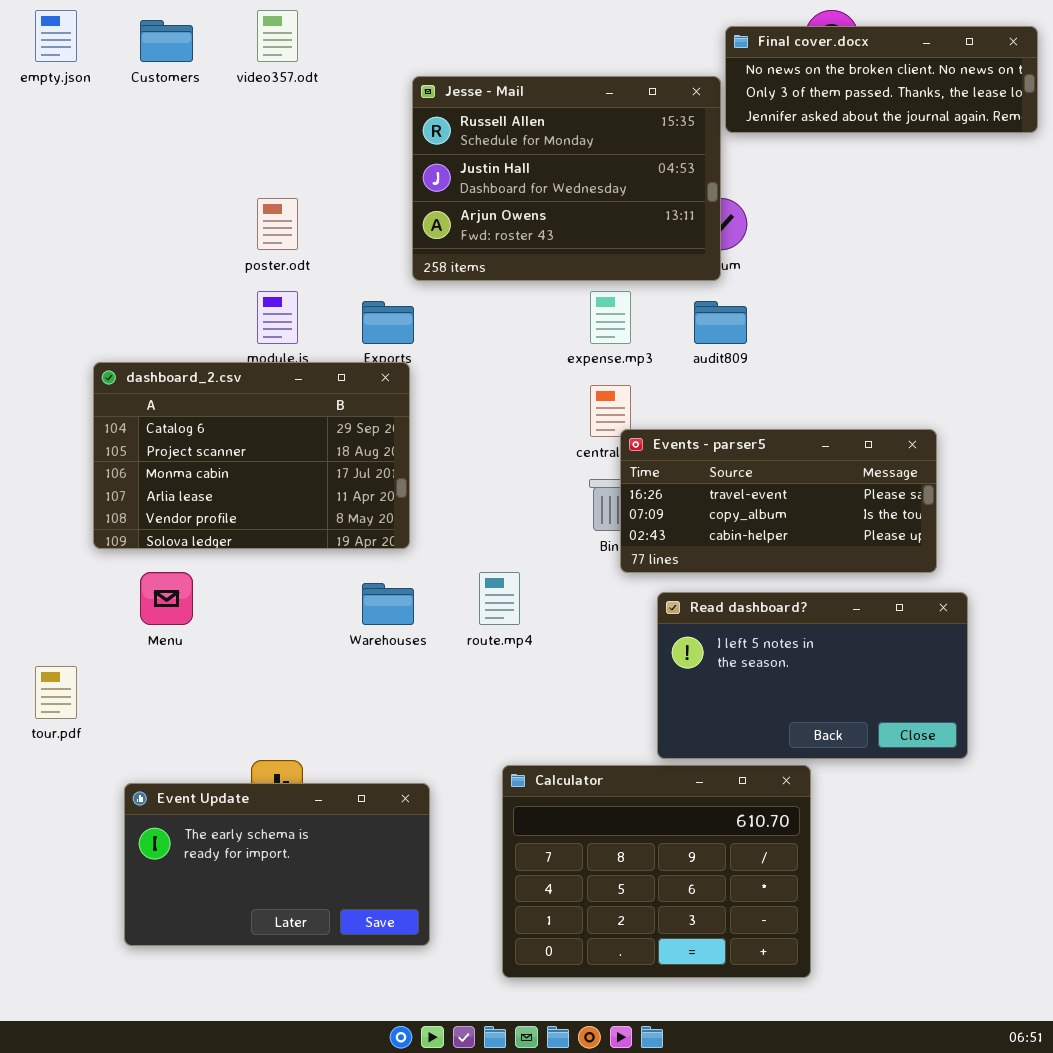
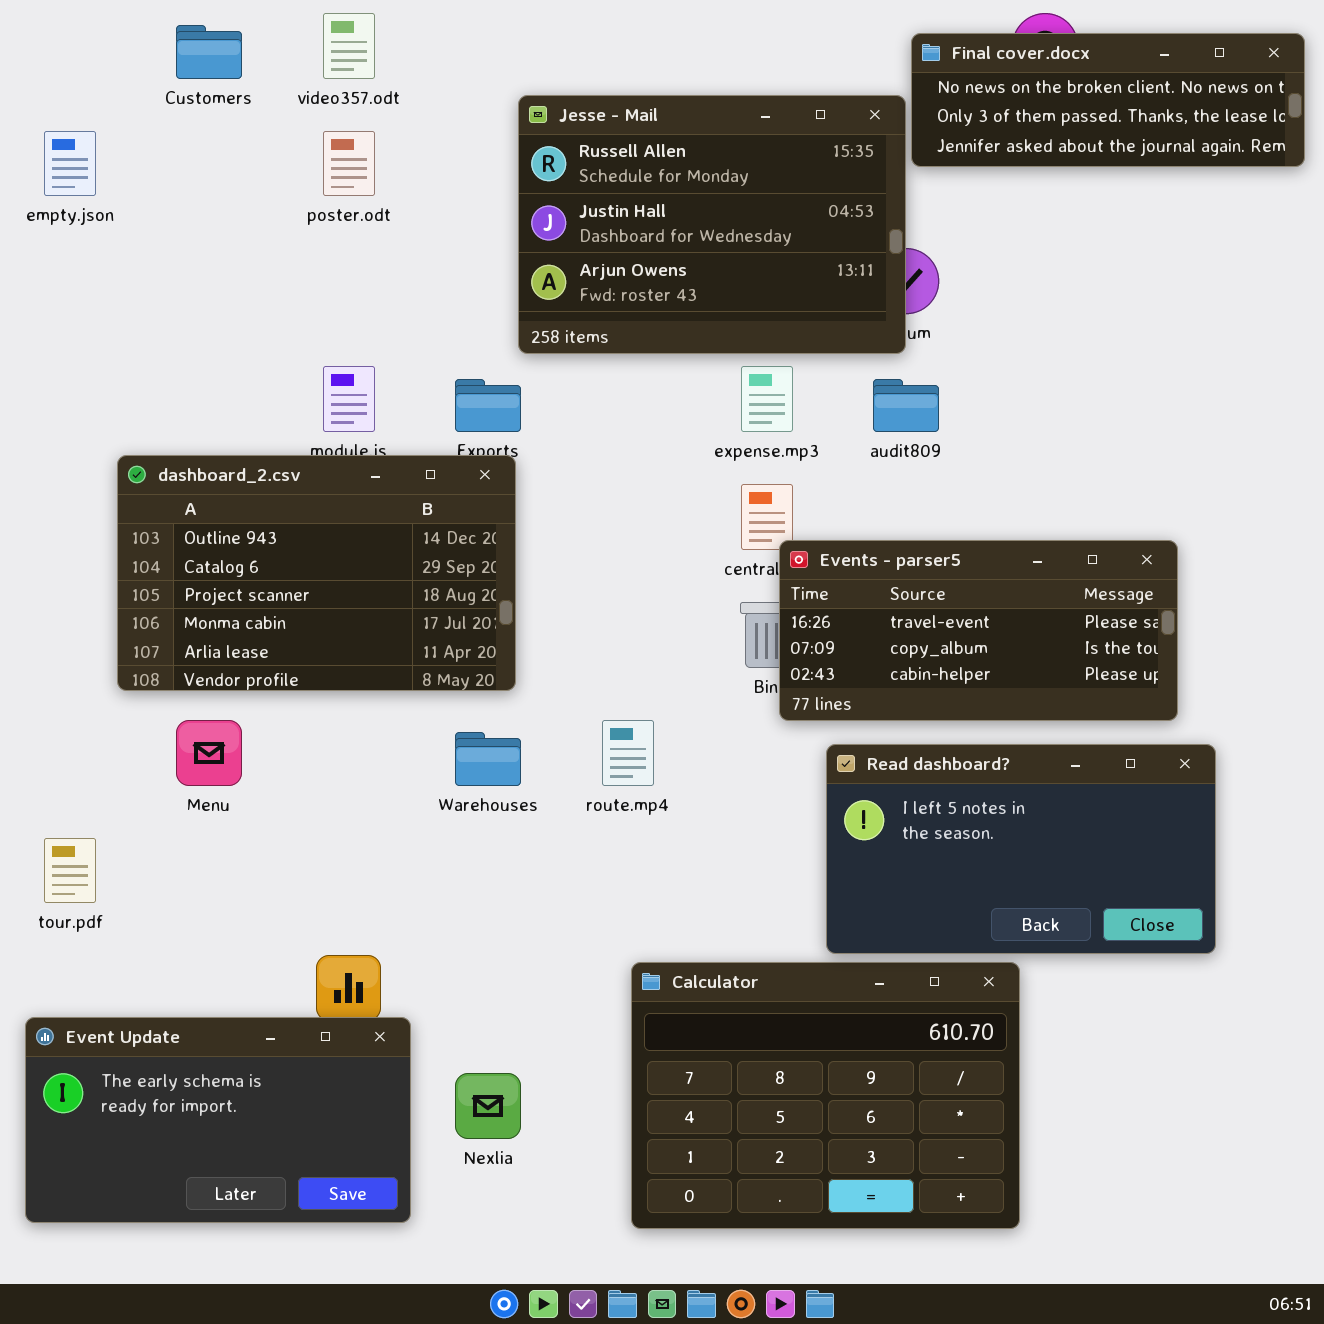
empty.json: [35,10,77,62] -> [44,131,96,196], moved
poster.odt: [257,198,298,250] -> [323,131,375,196], moved
dashboard_2.csv: [93,362,410,549] -> [117,455,516,691], scrolled up 1 row
Event Update: [124,783,430,946] -> [25,1017,411,1223], moved

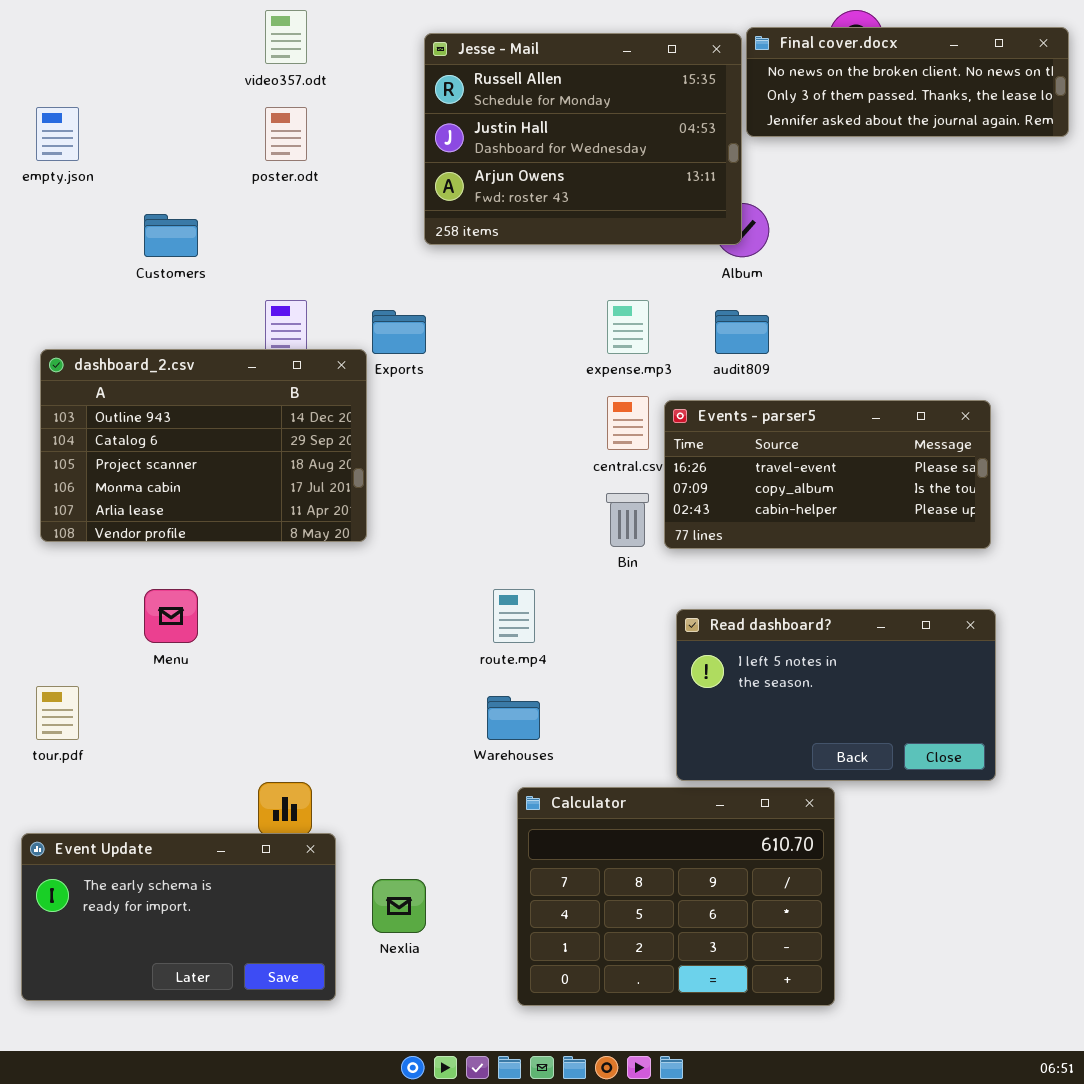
Customers: [176,25,242,79] -> [144,214,198,257], moved
Jesse - Mail: [518,95,906,354] -> [424,33,742,245], moved
dashboard_2.csv: [117,455,516,691] -> [40,349,367,542], moved
Events - parser5: [779,540,1178,721] -> [664,400,991,549], moved
Warehouses: [455,732,521,786] -> [487,696,540,740], moved

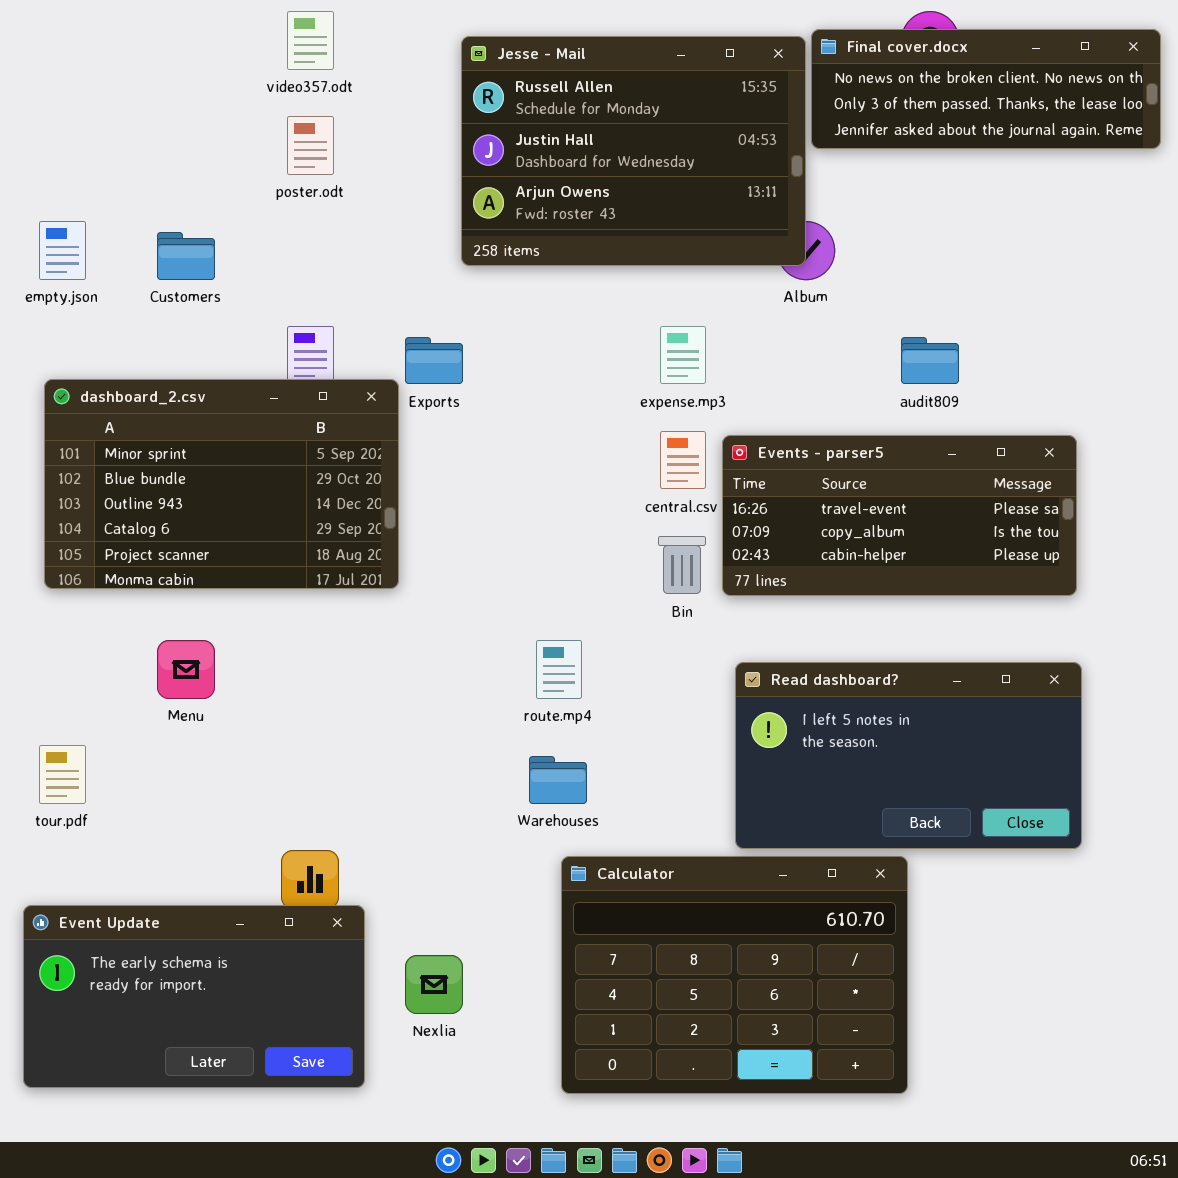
empty.json: [36,107,79,161] -> [39,221,86,280], moved
audit809: [715,310,769,354] -> [901,337,959,384], moved
dashboard_2.csv: [40,349,367,542] -> [44,379,399,589], scrolled up 2 rows

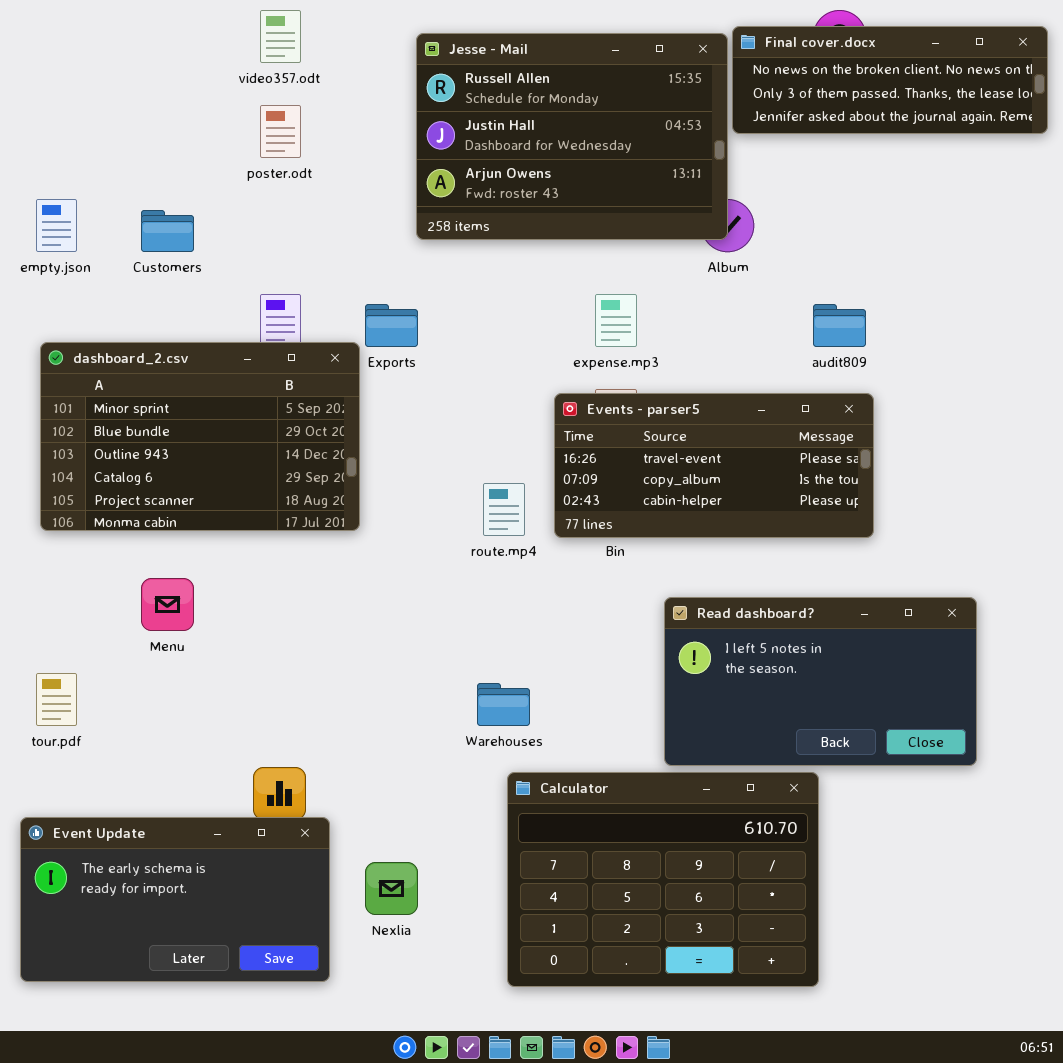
Events - parser5: [722,435,1077,596] -> [554,393,874,538], moved
route.mp4: [536,640,582,699] -> [483,483,525,536], moved

